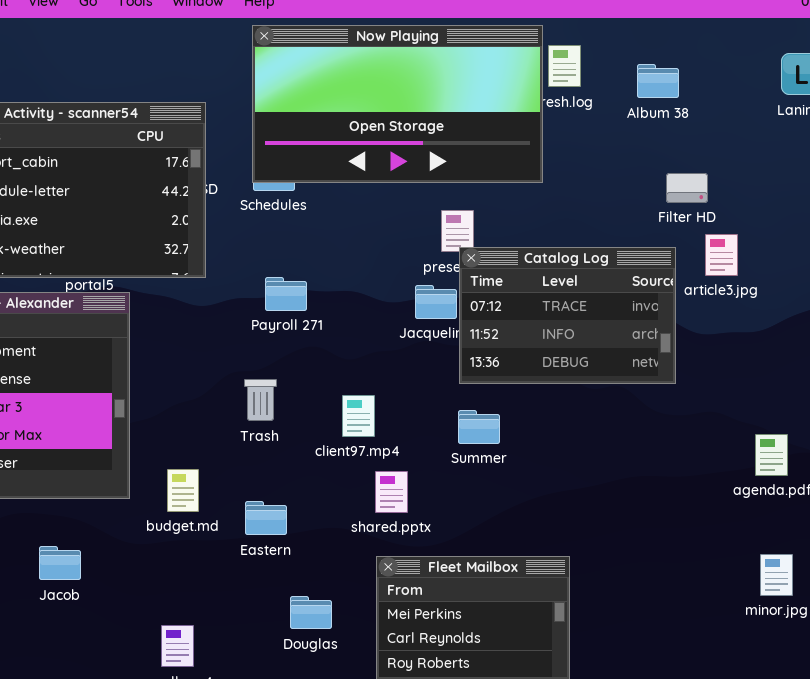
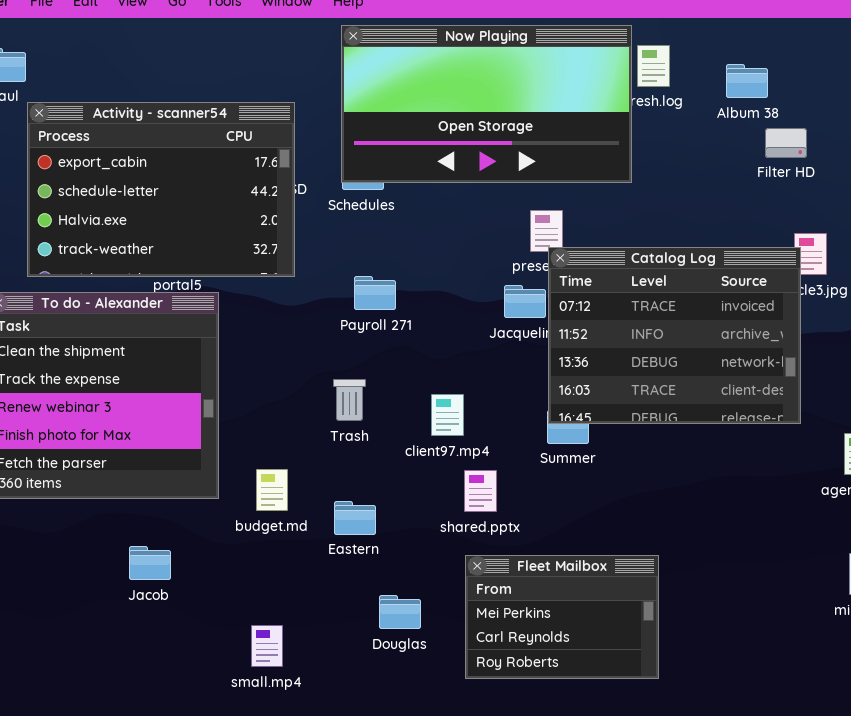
Filter HD: [666,173,708,203] -> [765,128,807,158], moved
Catalog Log: [459,247,676,384] -> [548,247,801,424], resized

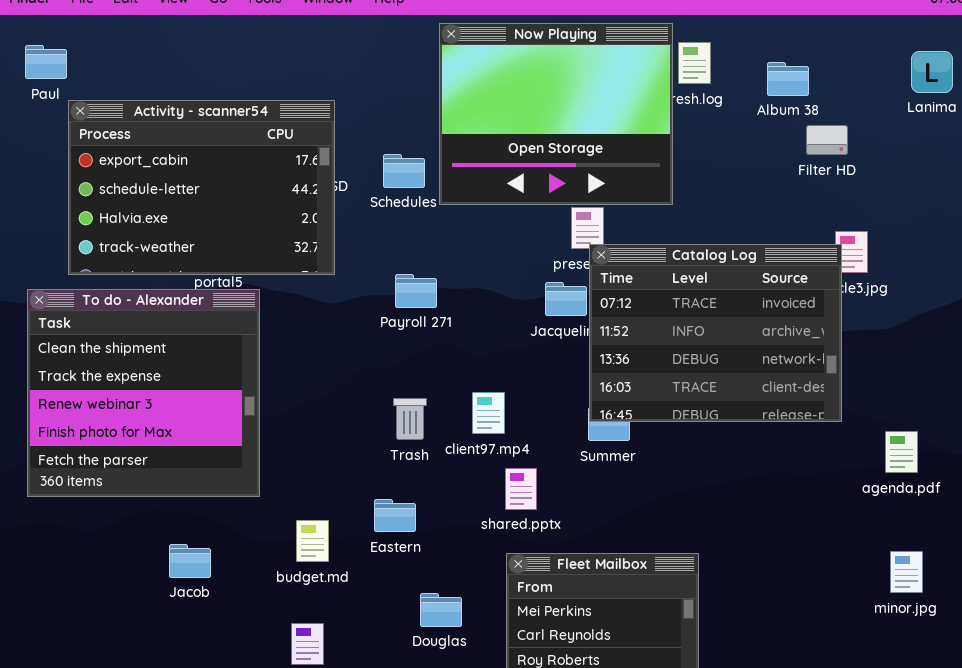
Now Playing: [341,25,632,183] -> [439,23,673,205], resized
Trash: [333,379,366,421] -> [393,398,427,440], moved
budget.md: [256,469,288,511] -> [296,520,329,562], moved

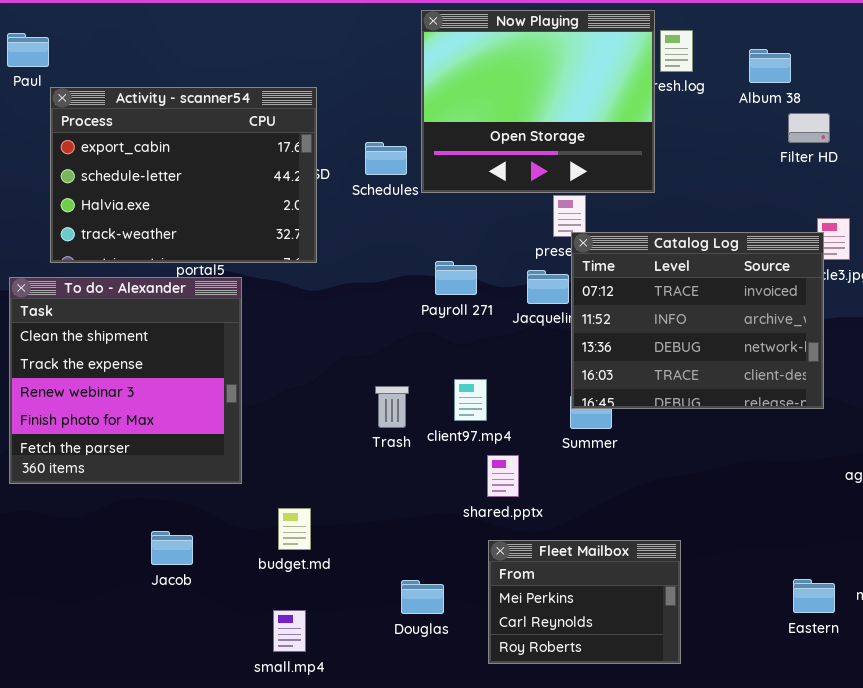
Payroll 271: [395,274,437,308] -> [435,261,477,295], moved
Eastern: [374,499,416,532] -> [793,579,835,613], moved

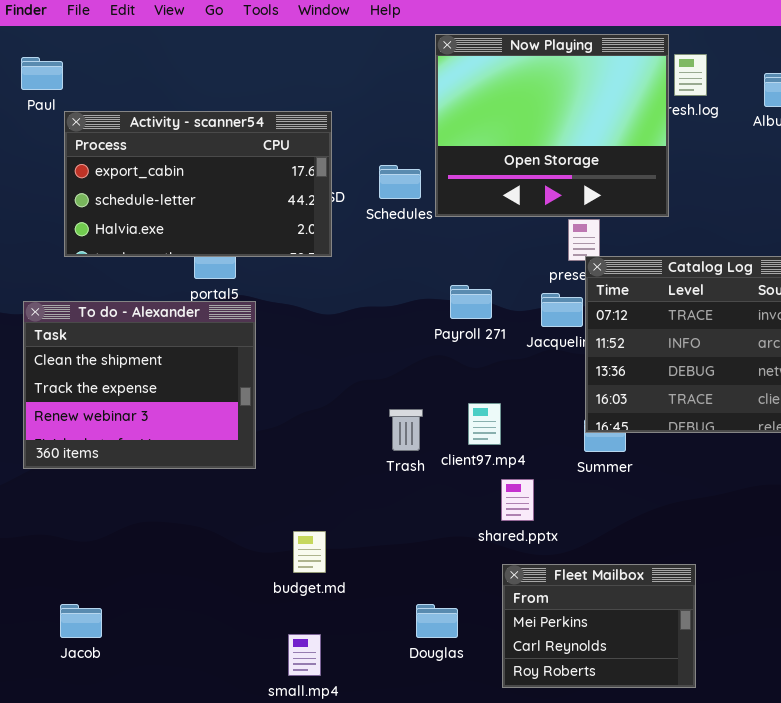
Activity - scanner54: [50,87,317,263] -> [64,111,332,257], resized
To do - Alexander: [9,277,242,484] -> [23,301,256,469], resized
Jacob: [151,531,193,565] -> [60,604,102,638], moved

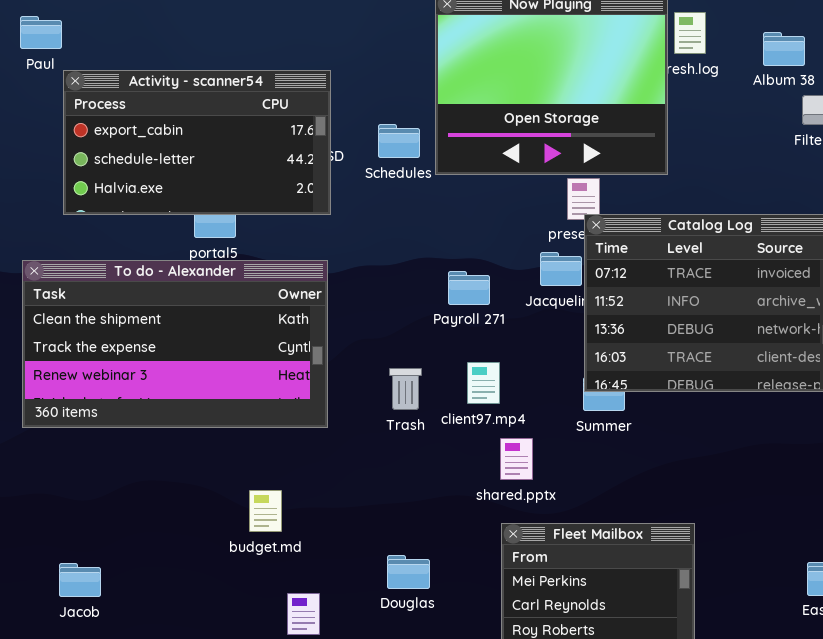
Payroll 271: [450,285,492,319] -> [448,271,490,305], moved
To do - Alexander: [23,301,256,469] -> [22,260,328,428], resized
budget.md: [293,531,326,573] -> [249,490,282,532], moved
Douglas: [416,604,458,638] -> [387,555,430,589], moved

